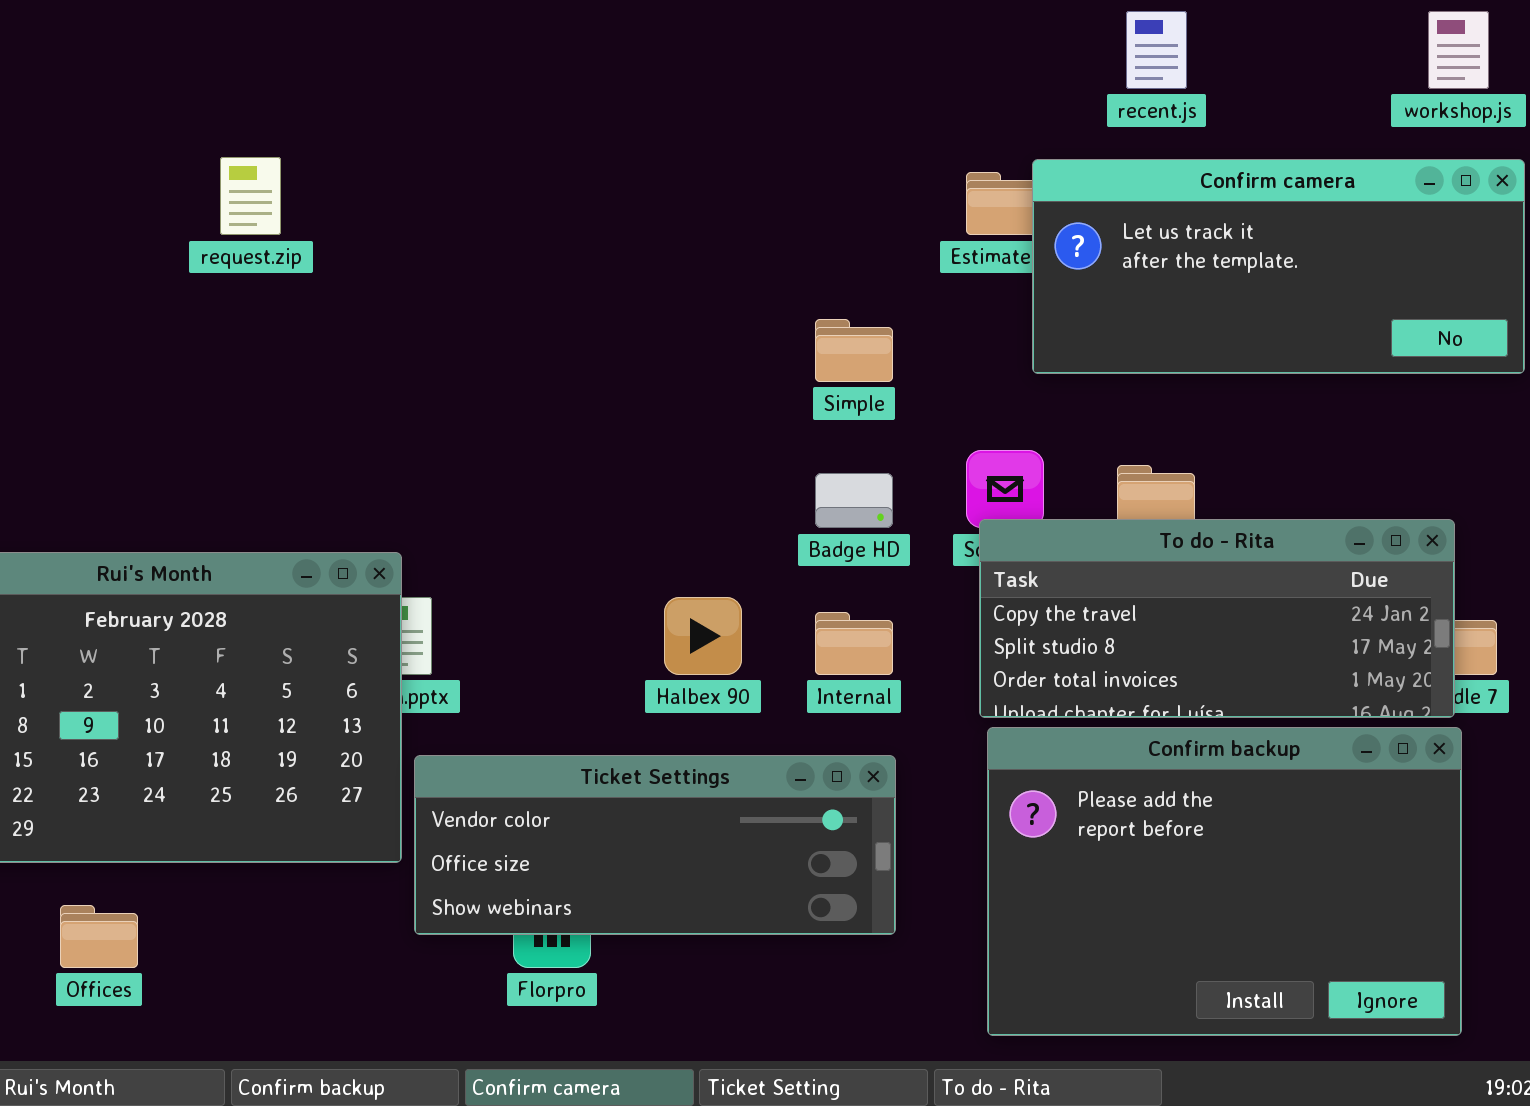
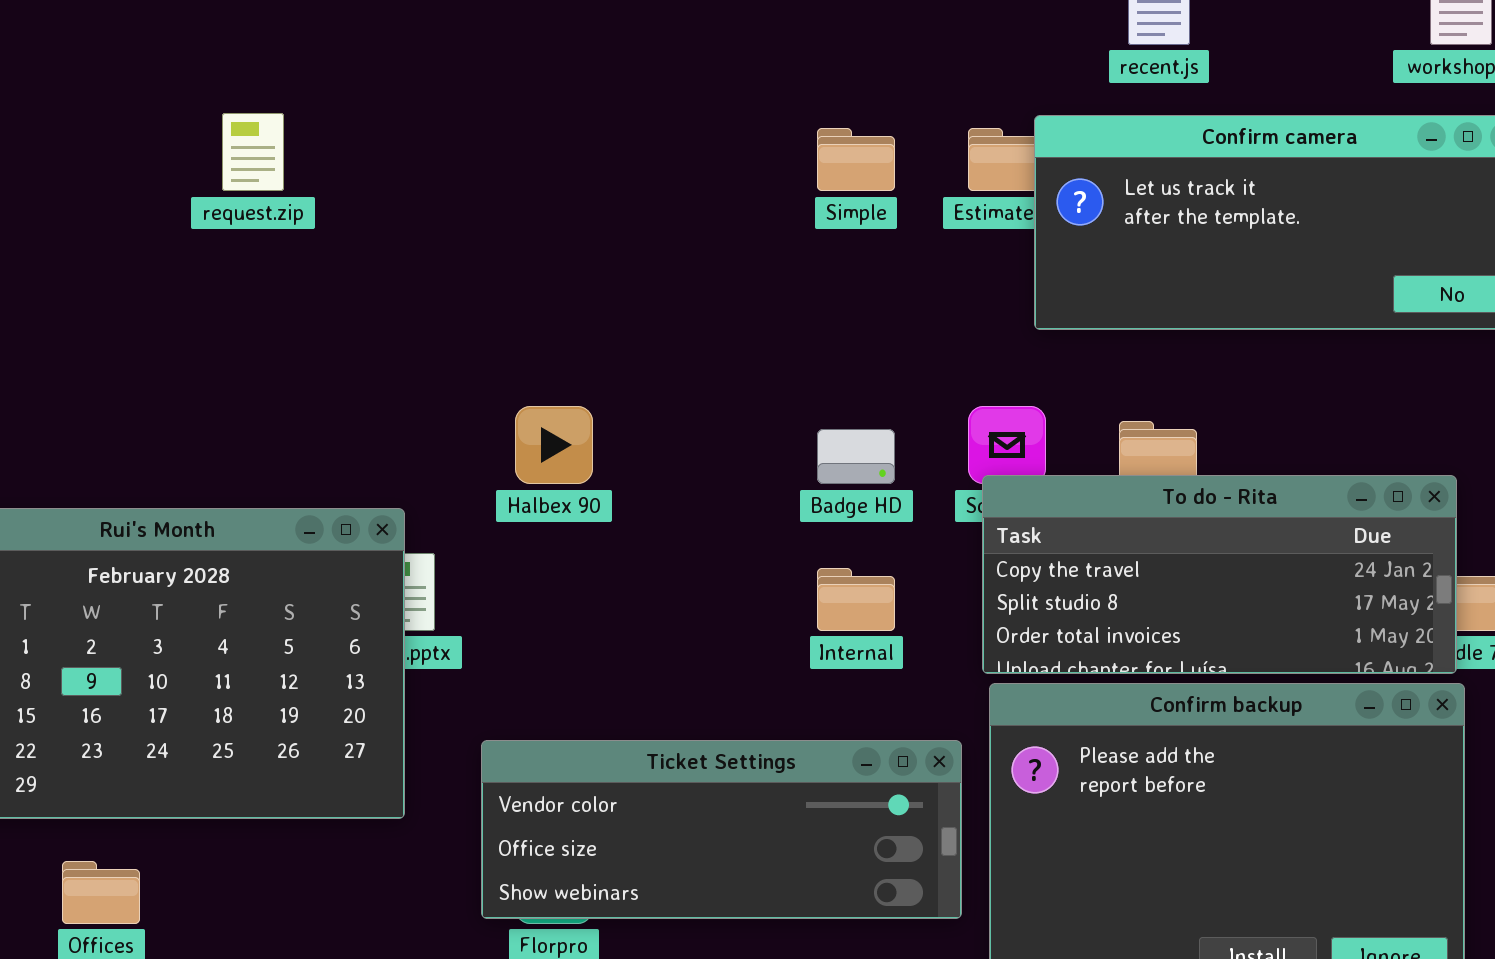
Simple: [815,319,893,382] -> [817,128,895,191], moved
Halbex 90: [664,597,742,675] -> [515,406,593,484], moved
Ticket Settings: [414,755,896,935] -> [481,740,962,919], moved

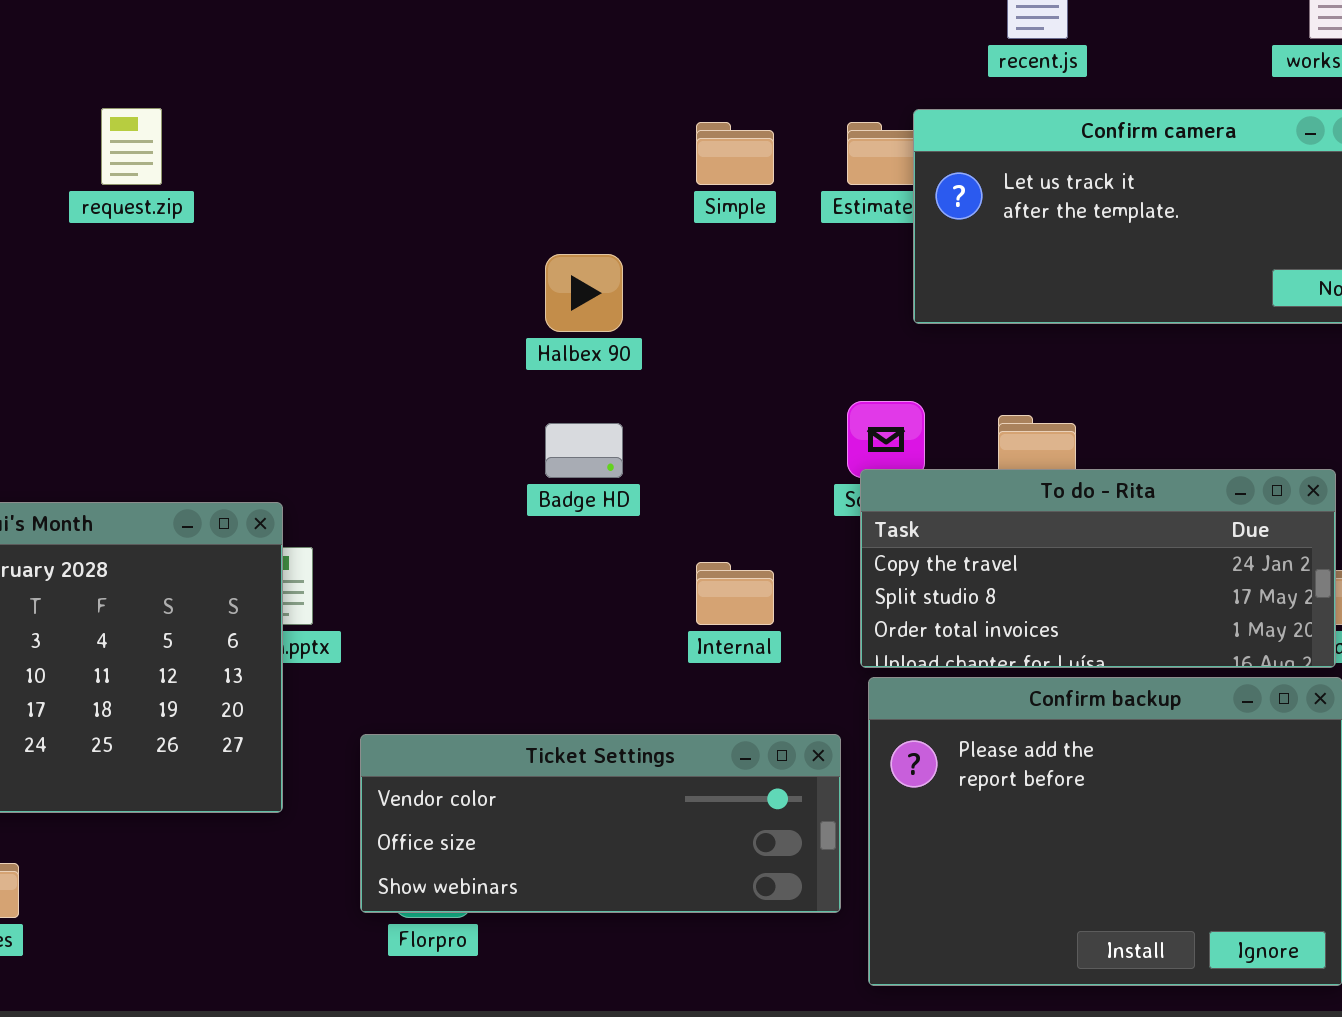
Halbex 90: [515,406,593,484] -> [545,254,623,332], moved
Badge HD: [817,429,895,484] -> [545,423,623,478], moved

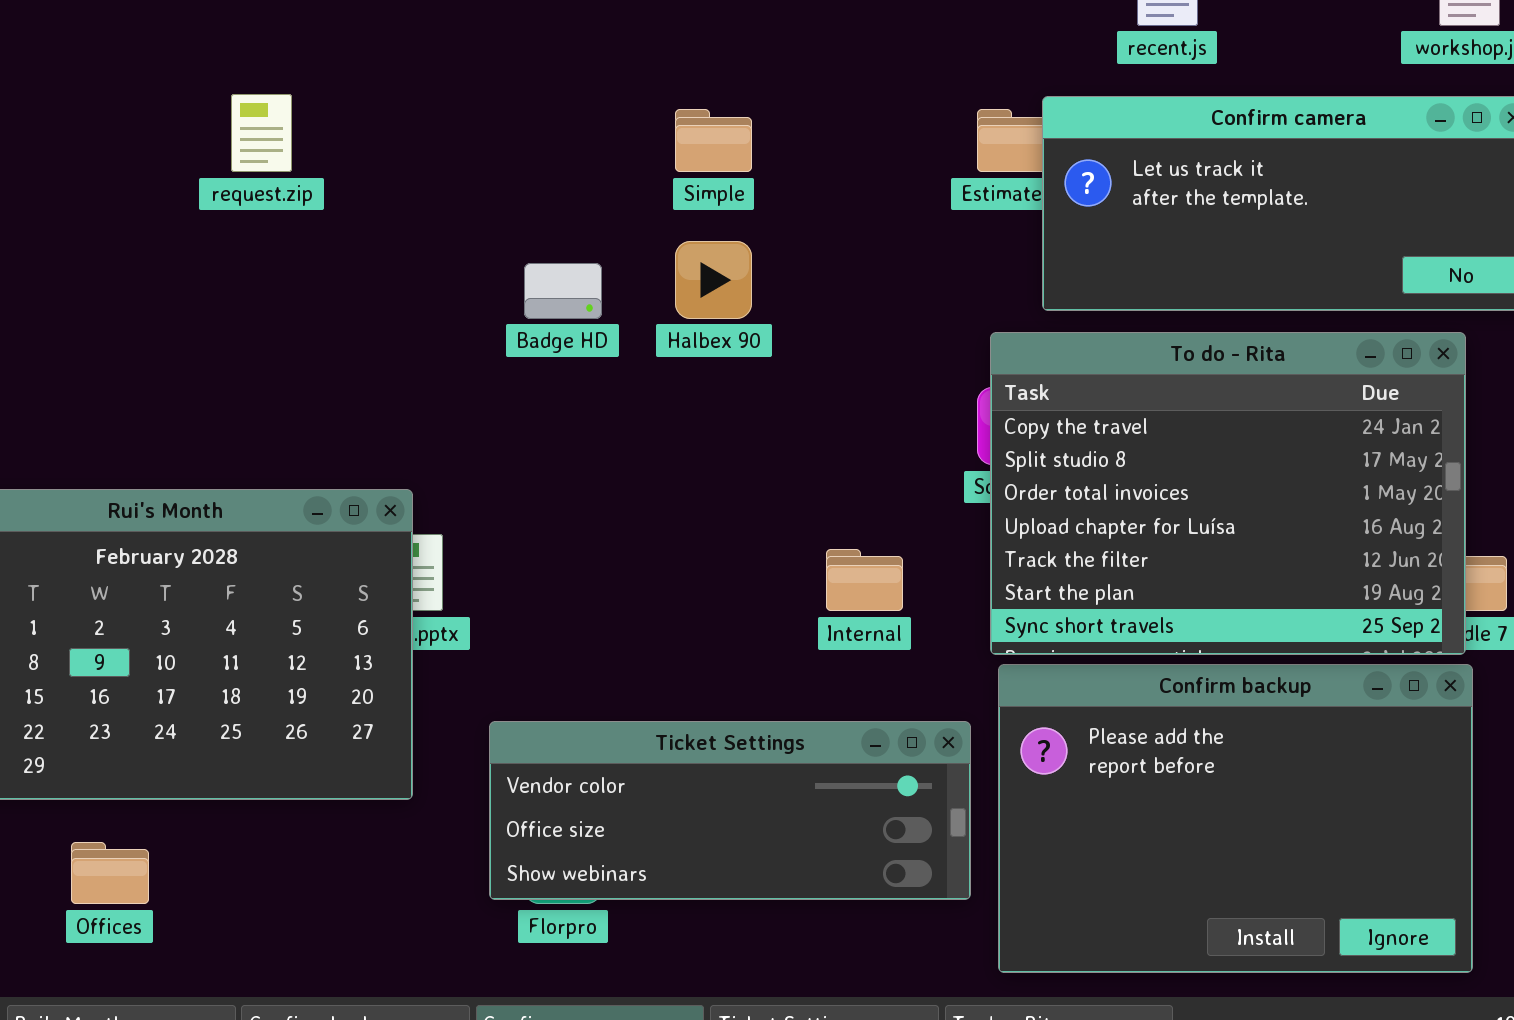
Simple: [696,122,774,185] -> [675,109,752,172], moved
Badge HD: [545,423,623,478] -> [524,263,602,319], moved
To do - Rita: [860,469,1336,668] -> [990,332,1466,655], resized

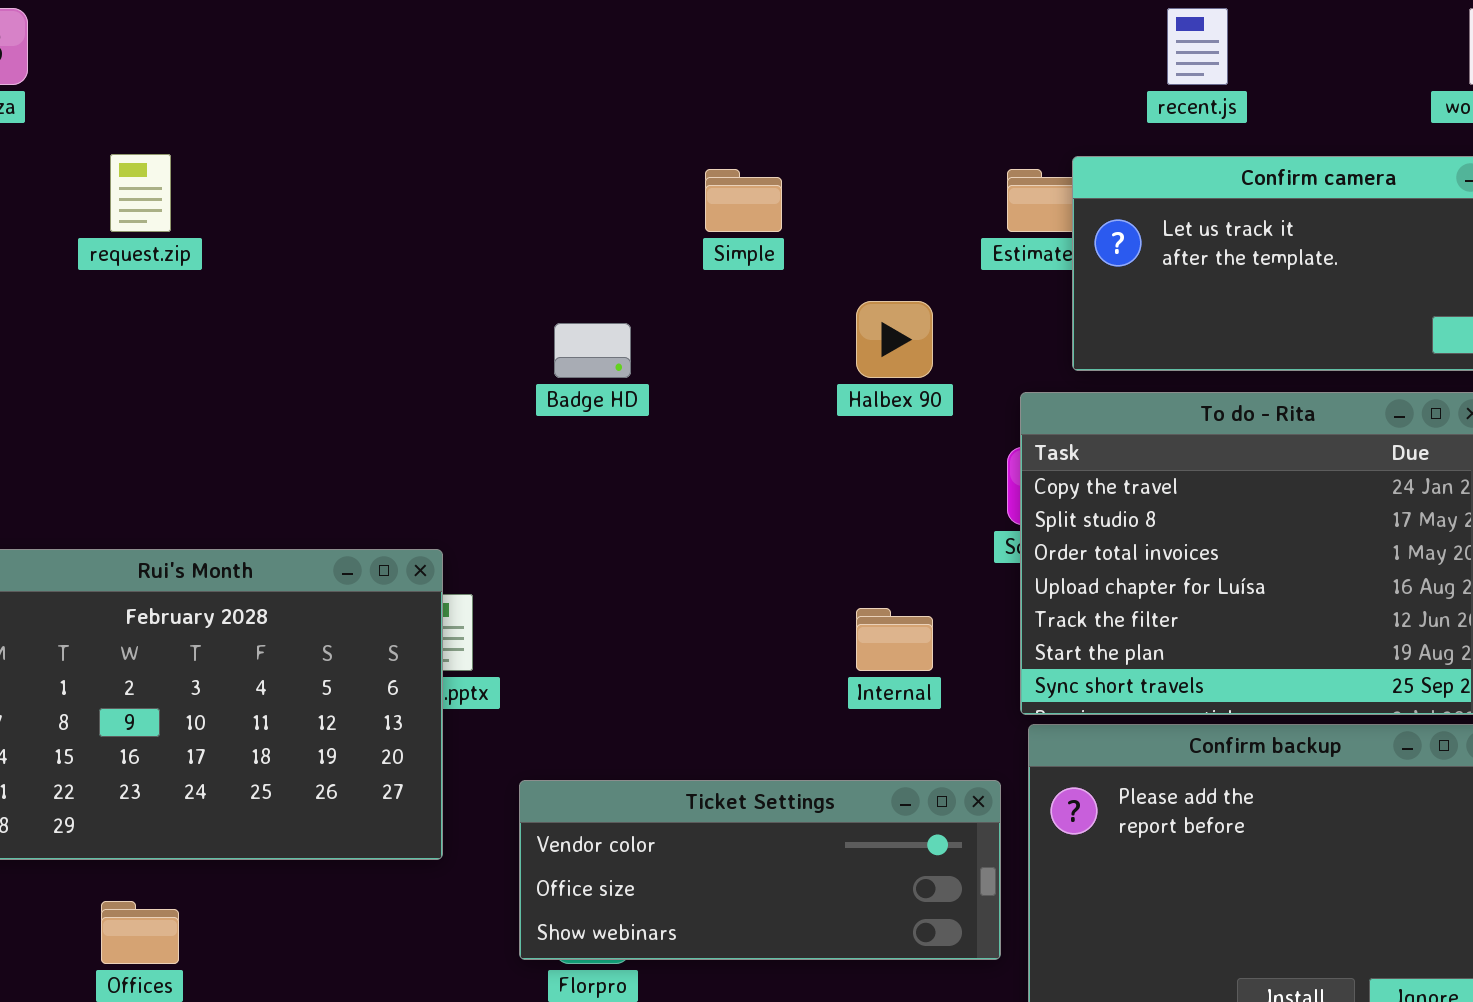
request.zip: [231,94,292,172] -> [110,154,171,232], moved
Halbex 90: [675,241,752,319] -> [856,301,933,378], moved

